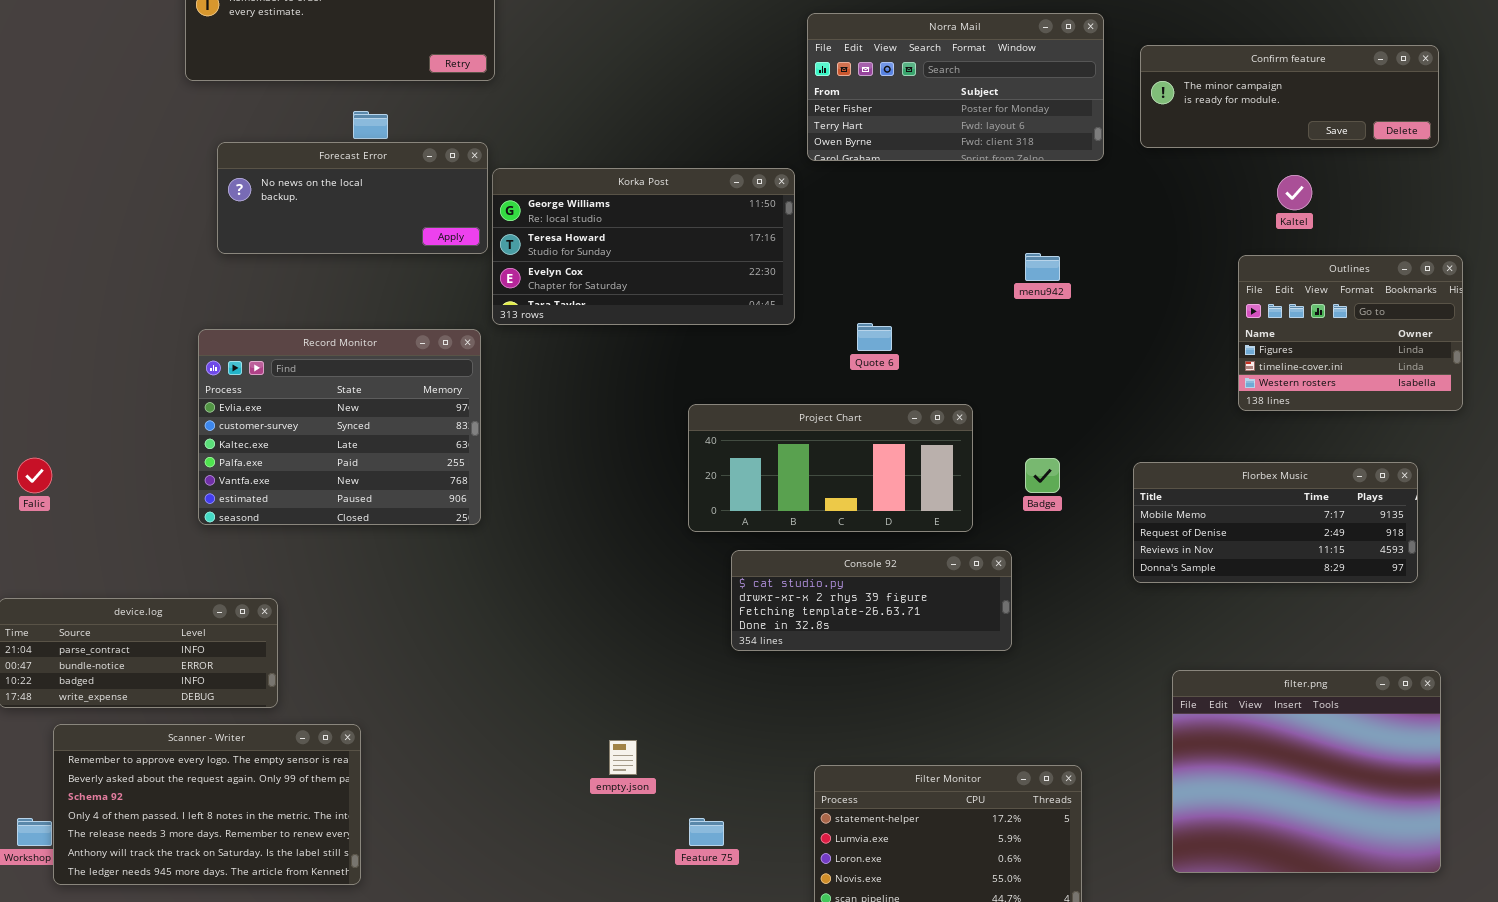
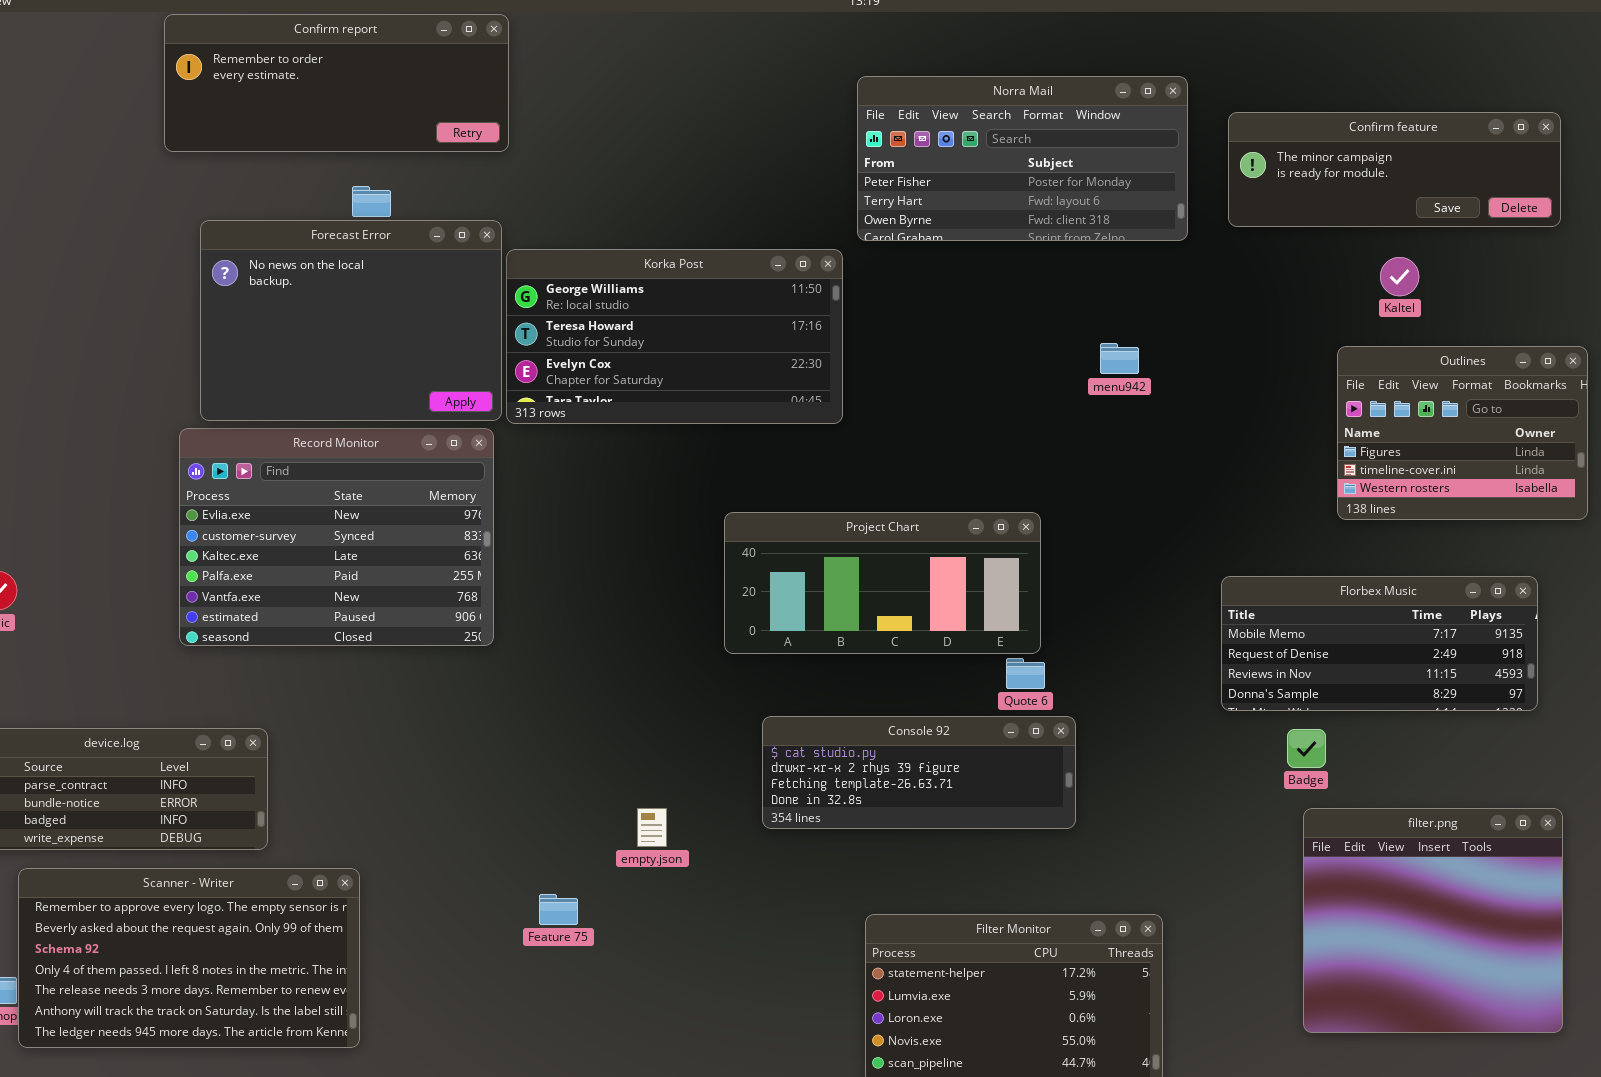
Forecast Error: [217,142,488,254] -> [200,220,502,421], resized
Quote 6: [857,323,892,351] -> [1006,658,1045,689], moved
Badge: [1025,458,1060,493] -> [1287,729,1326,768], moved
Console 92: [731,550,1012,651] -> [762,716,1076,829], moved
filter.png: [1172,670,1441,873] -> [1303,808,1563,1033], resized
empty.json: [609,740,637,775] -> [637,808,667,847], moved
Feature 75: [689,818,724,846] -> [539,894,578,925], moved

